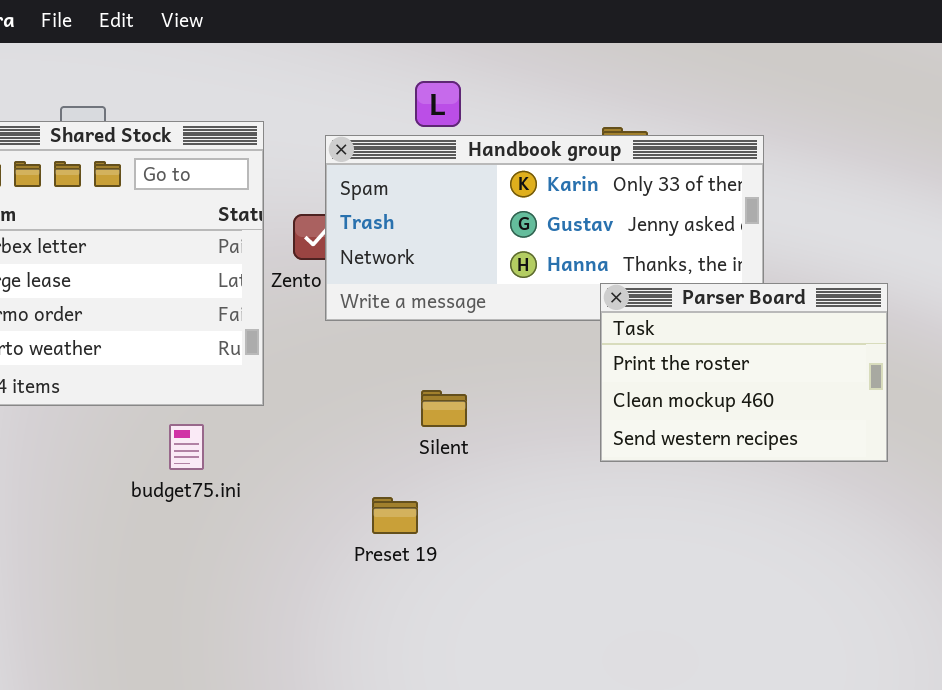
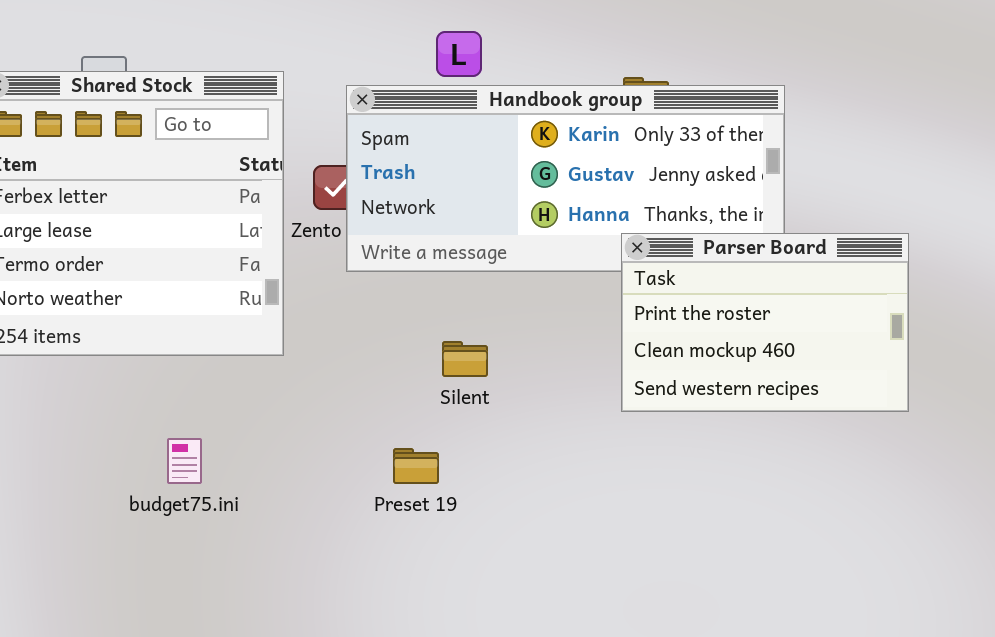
budget75.ini: [169,424,204,470] -> [167,438,202,484], moved

